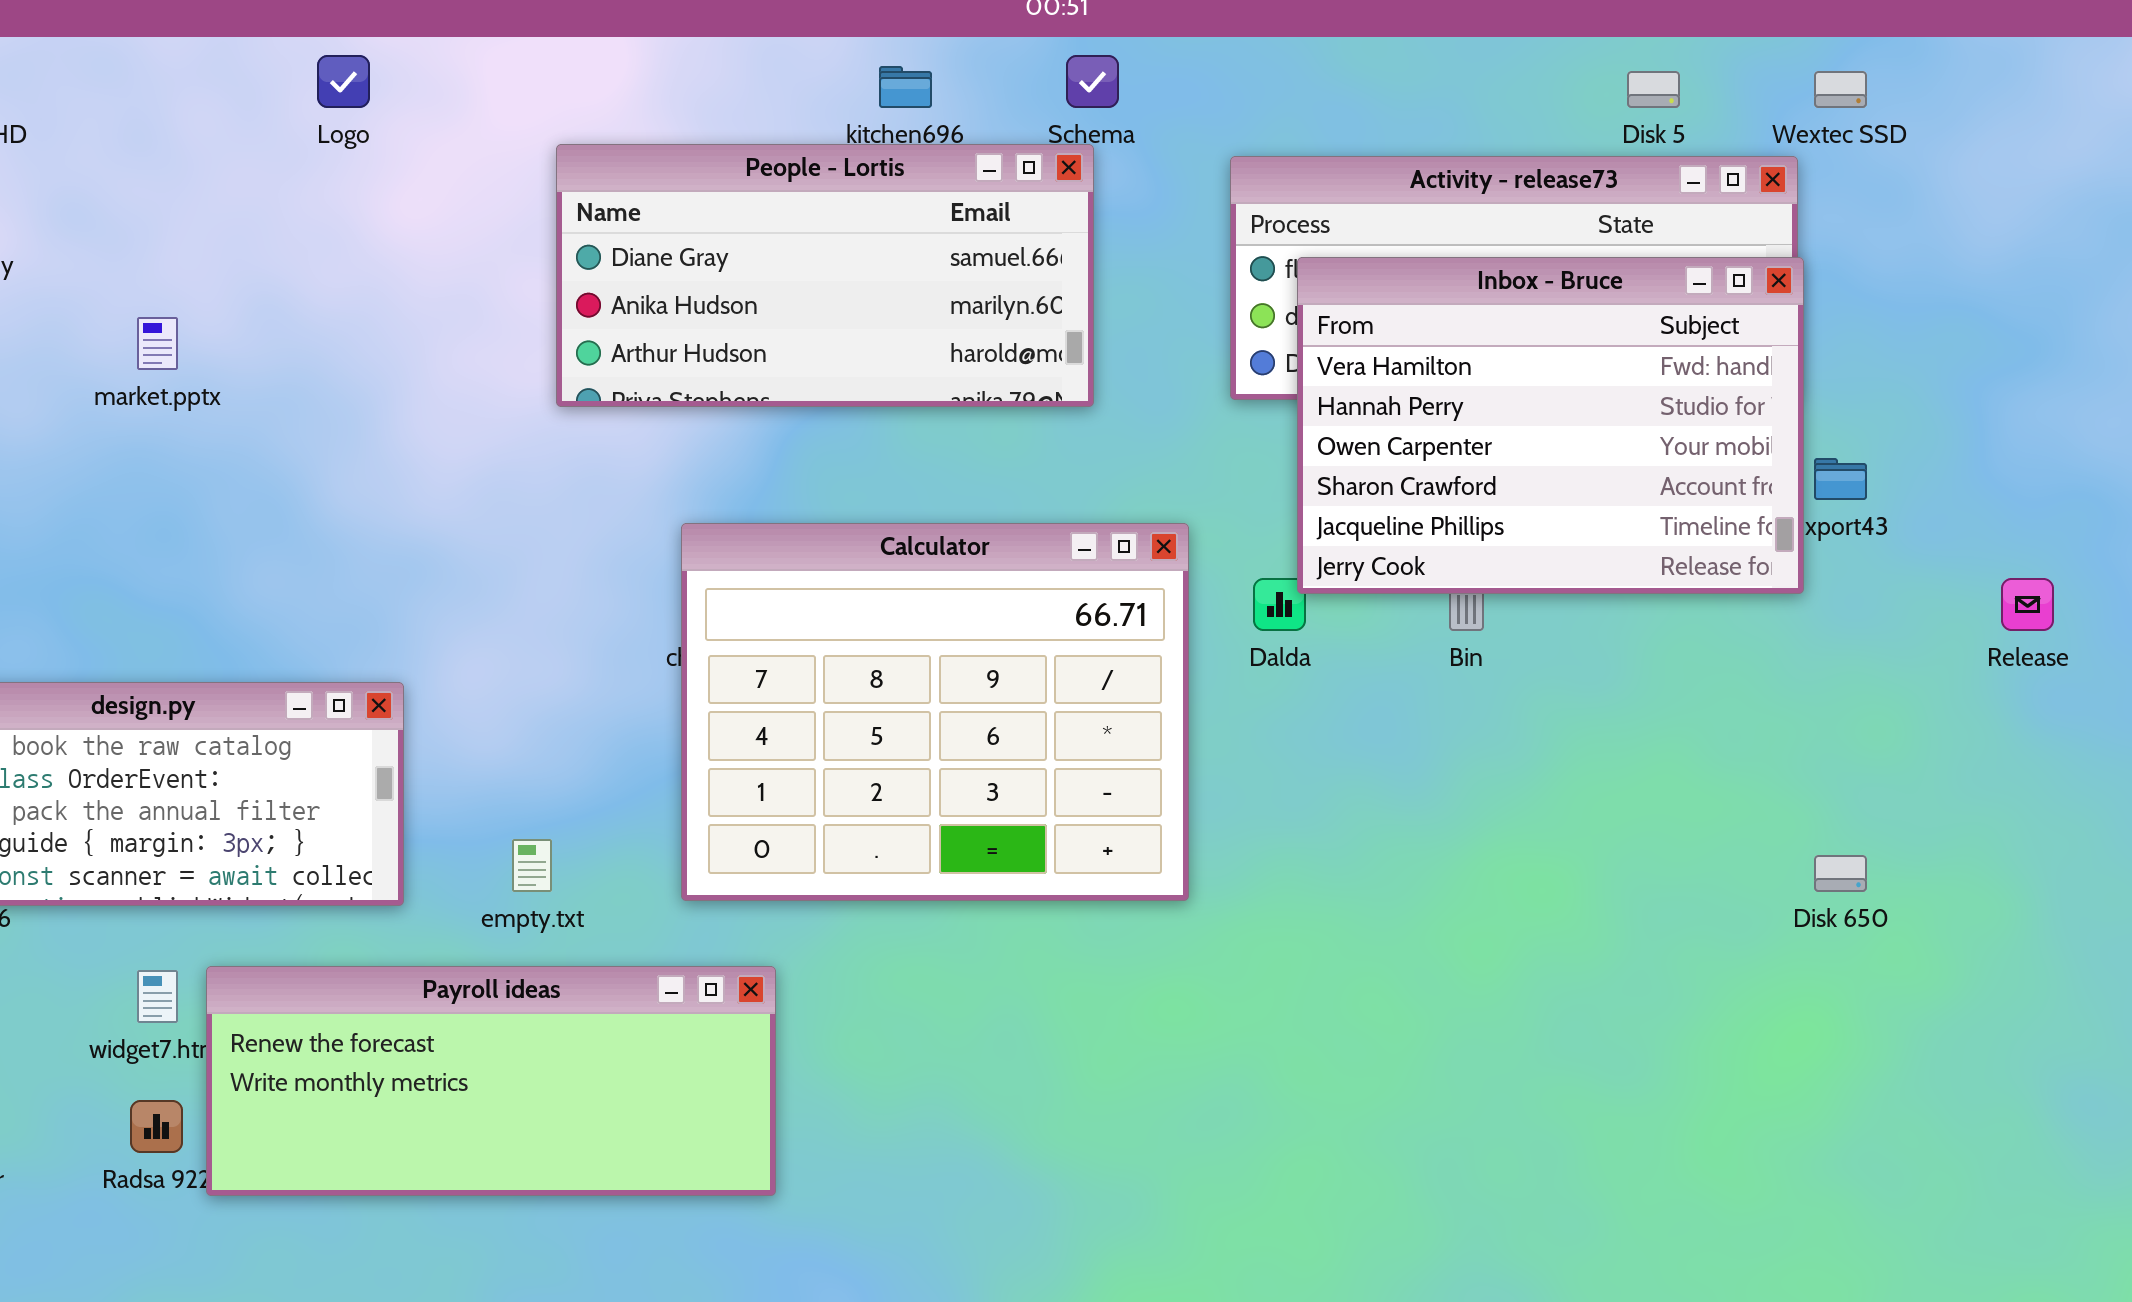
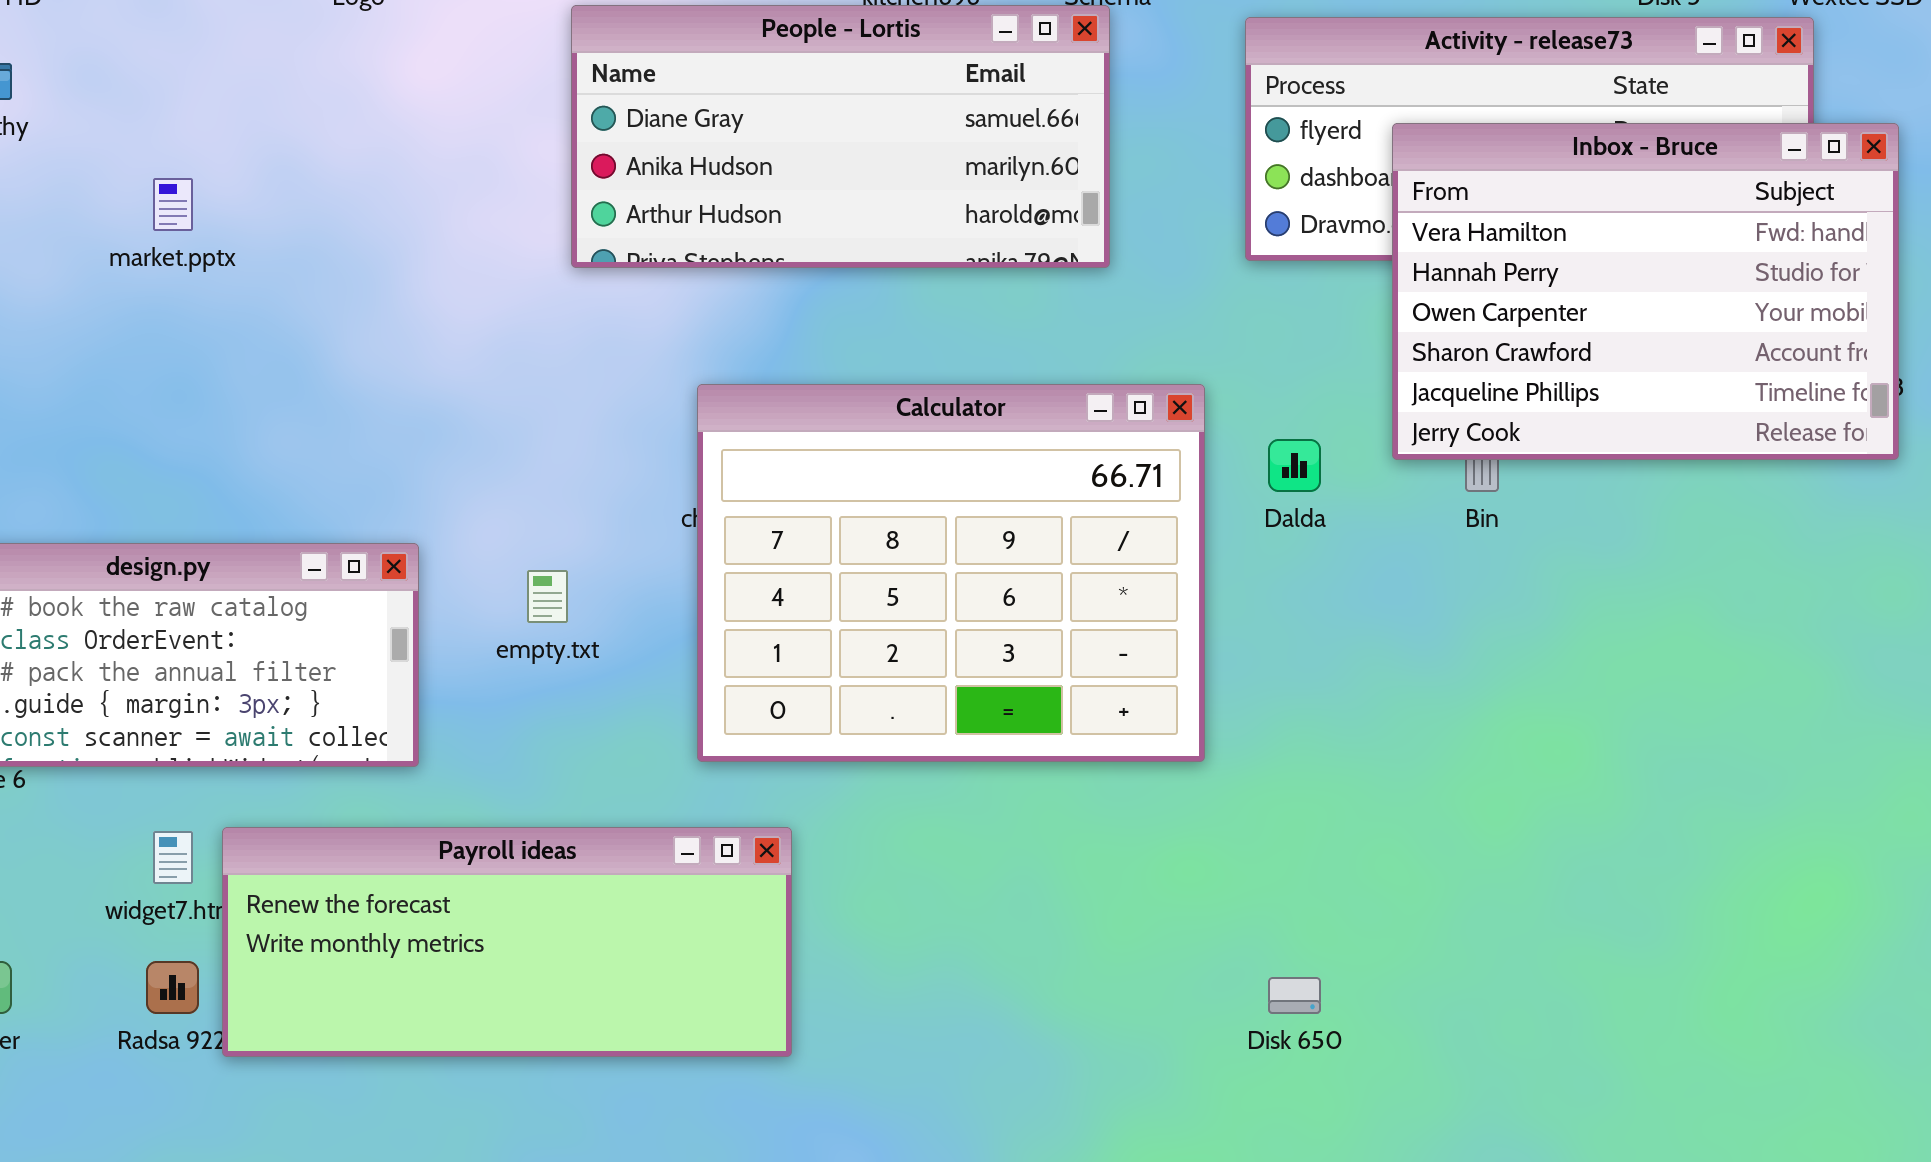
Inbox - Bruce: [1297,257,1804,594] -> [1392,123,1899,460], moved
empty.txt: [512,839,552,892] -> [527,570,568,623], moved
Disk 650: [1814,855,1867,892] -> [1268,977,1321,1014], moved

